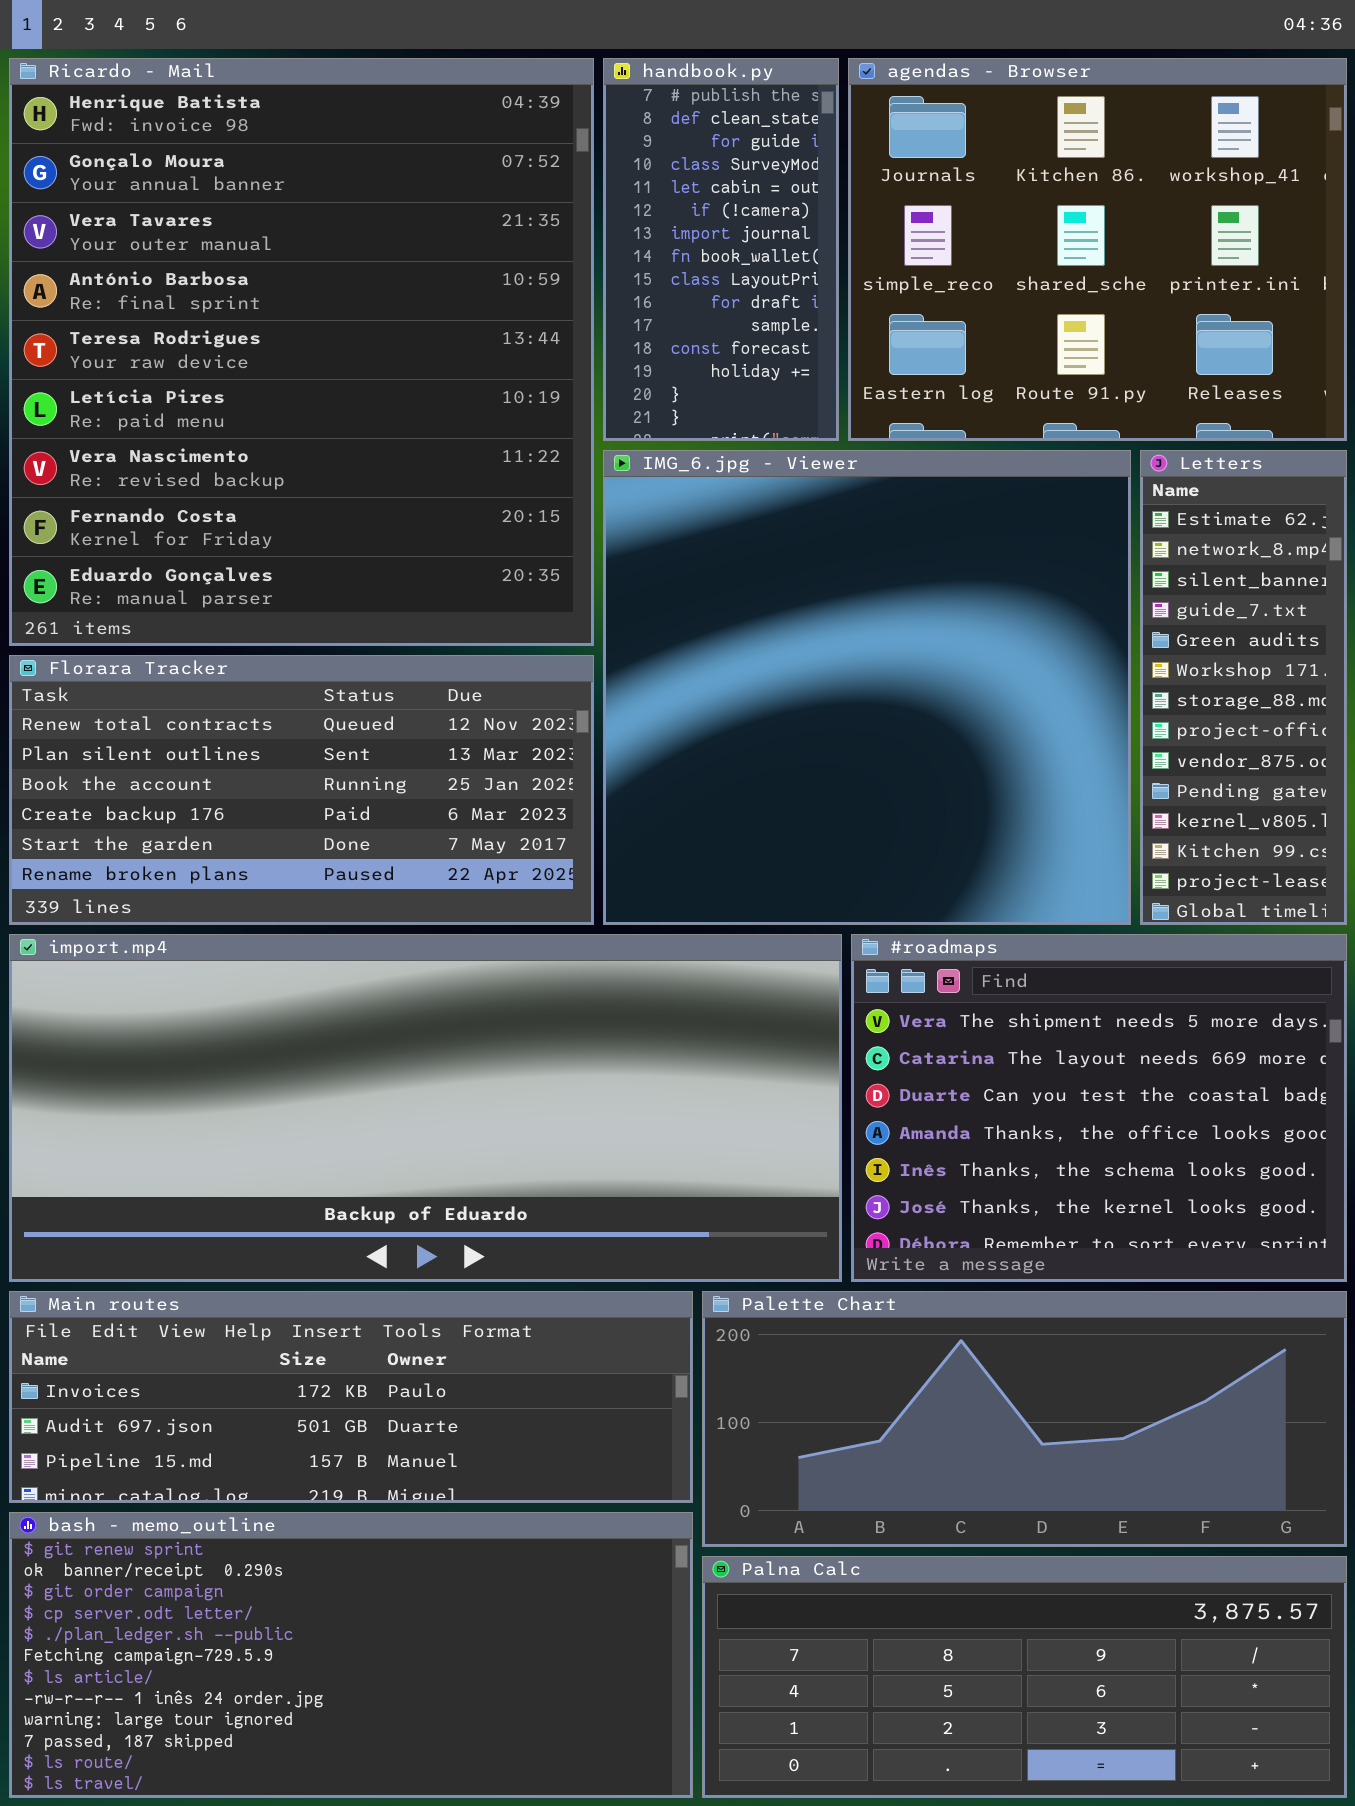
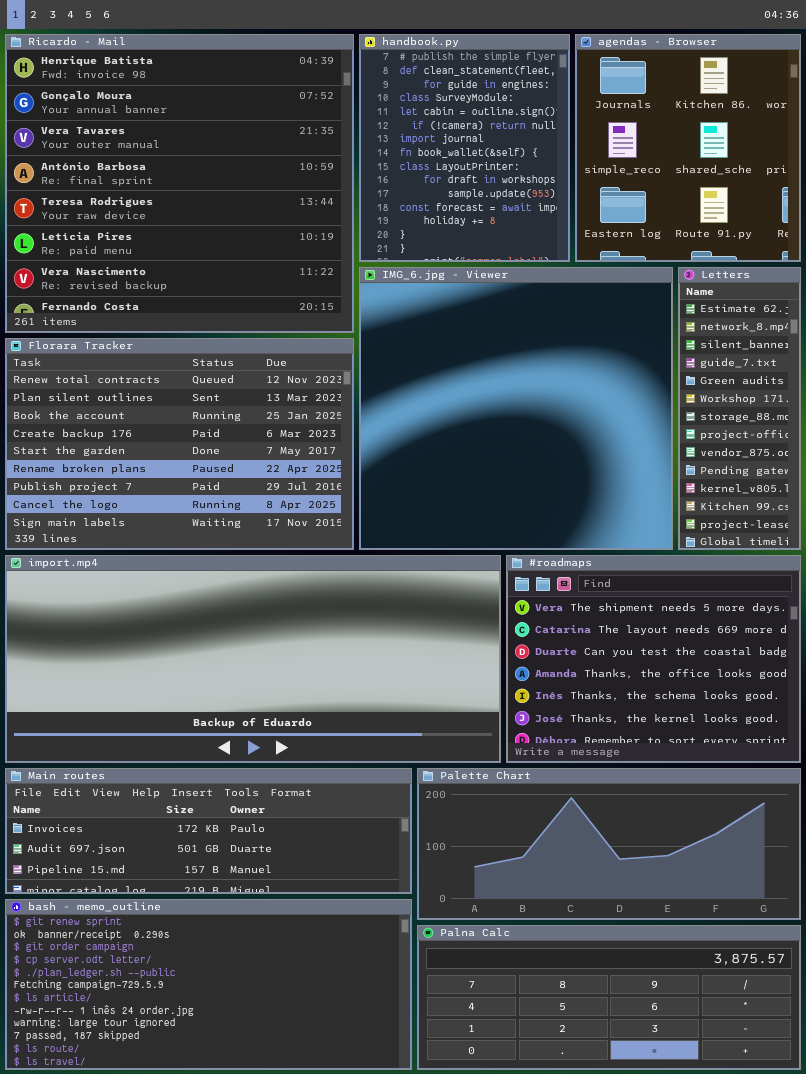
Ricardo - Mail: [9,58,594,646] -> [5,34,354,333], resized
handbook.py: [603,58,839,441] -> [359,34,570,262], resized
agendas - Browser: [848,58,1347,441] -> [575,34,801,262], resized
Florara Tracker: [9,655,594,925] -> [5,338,354,550], resized

